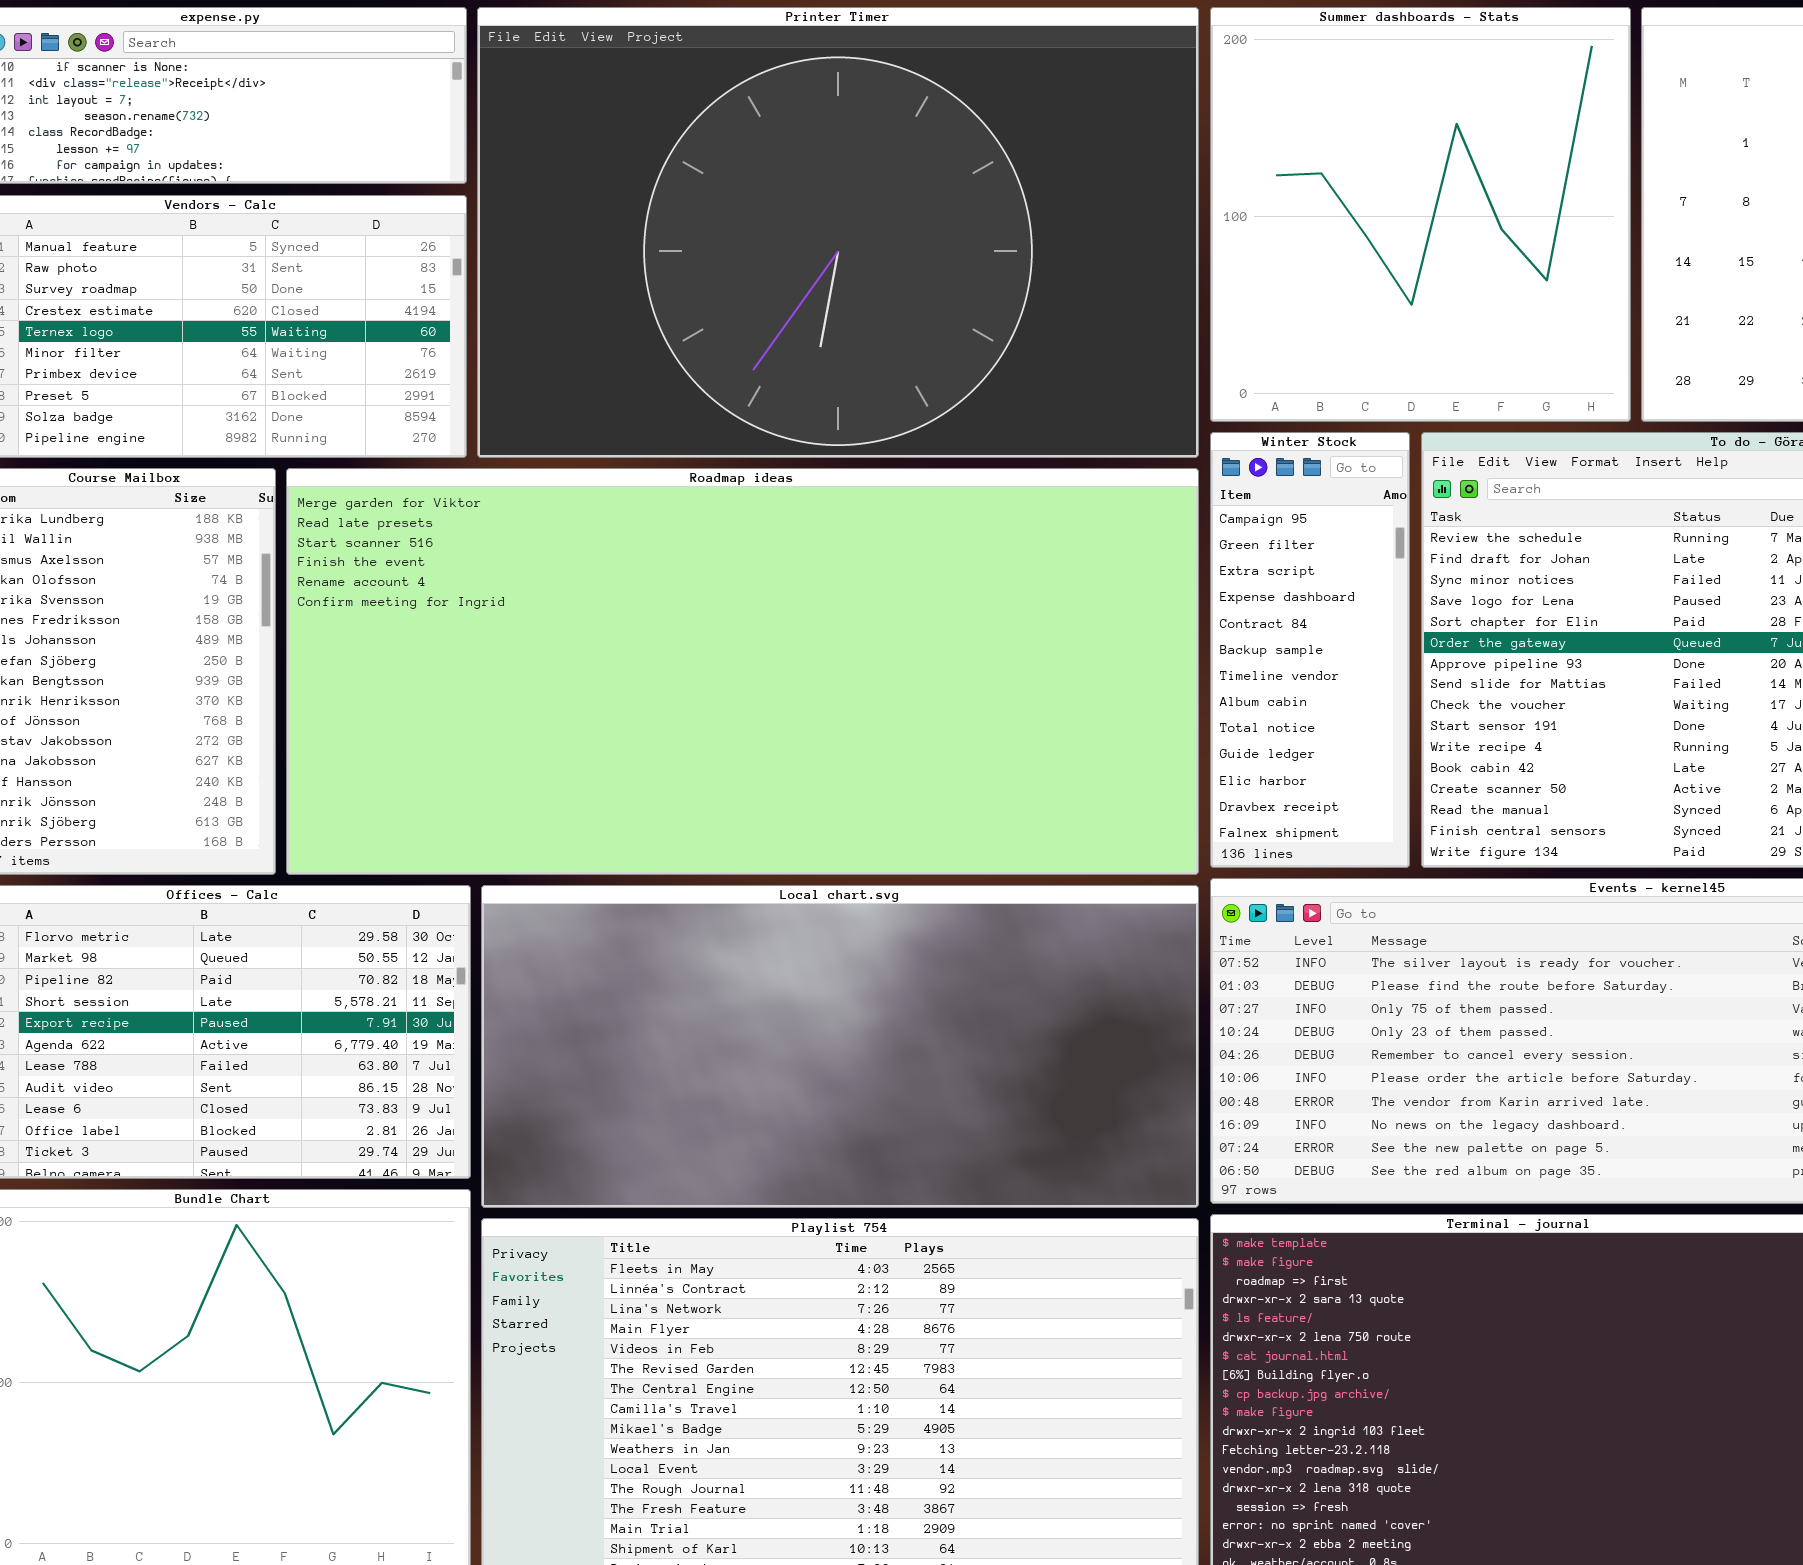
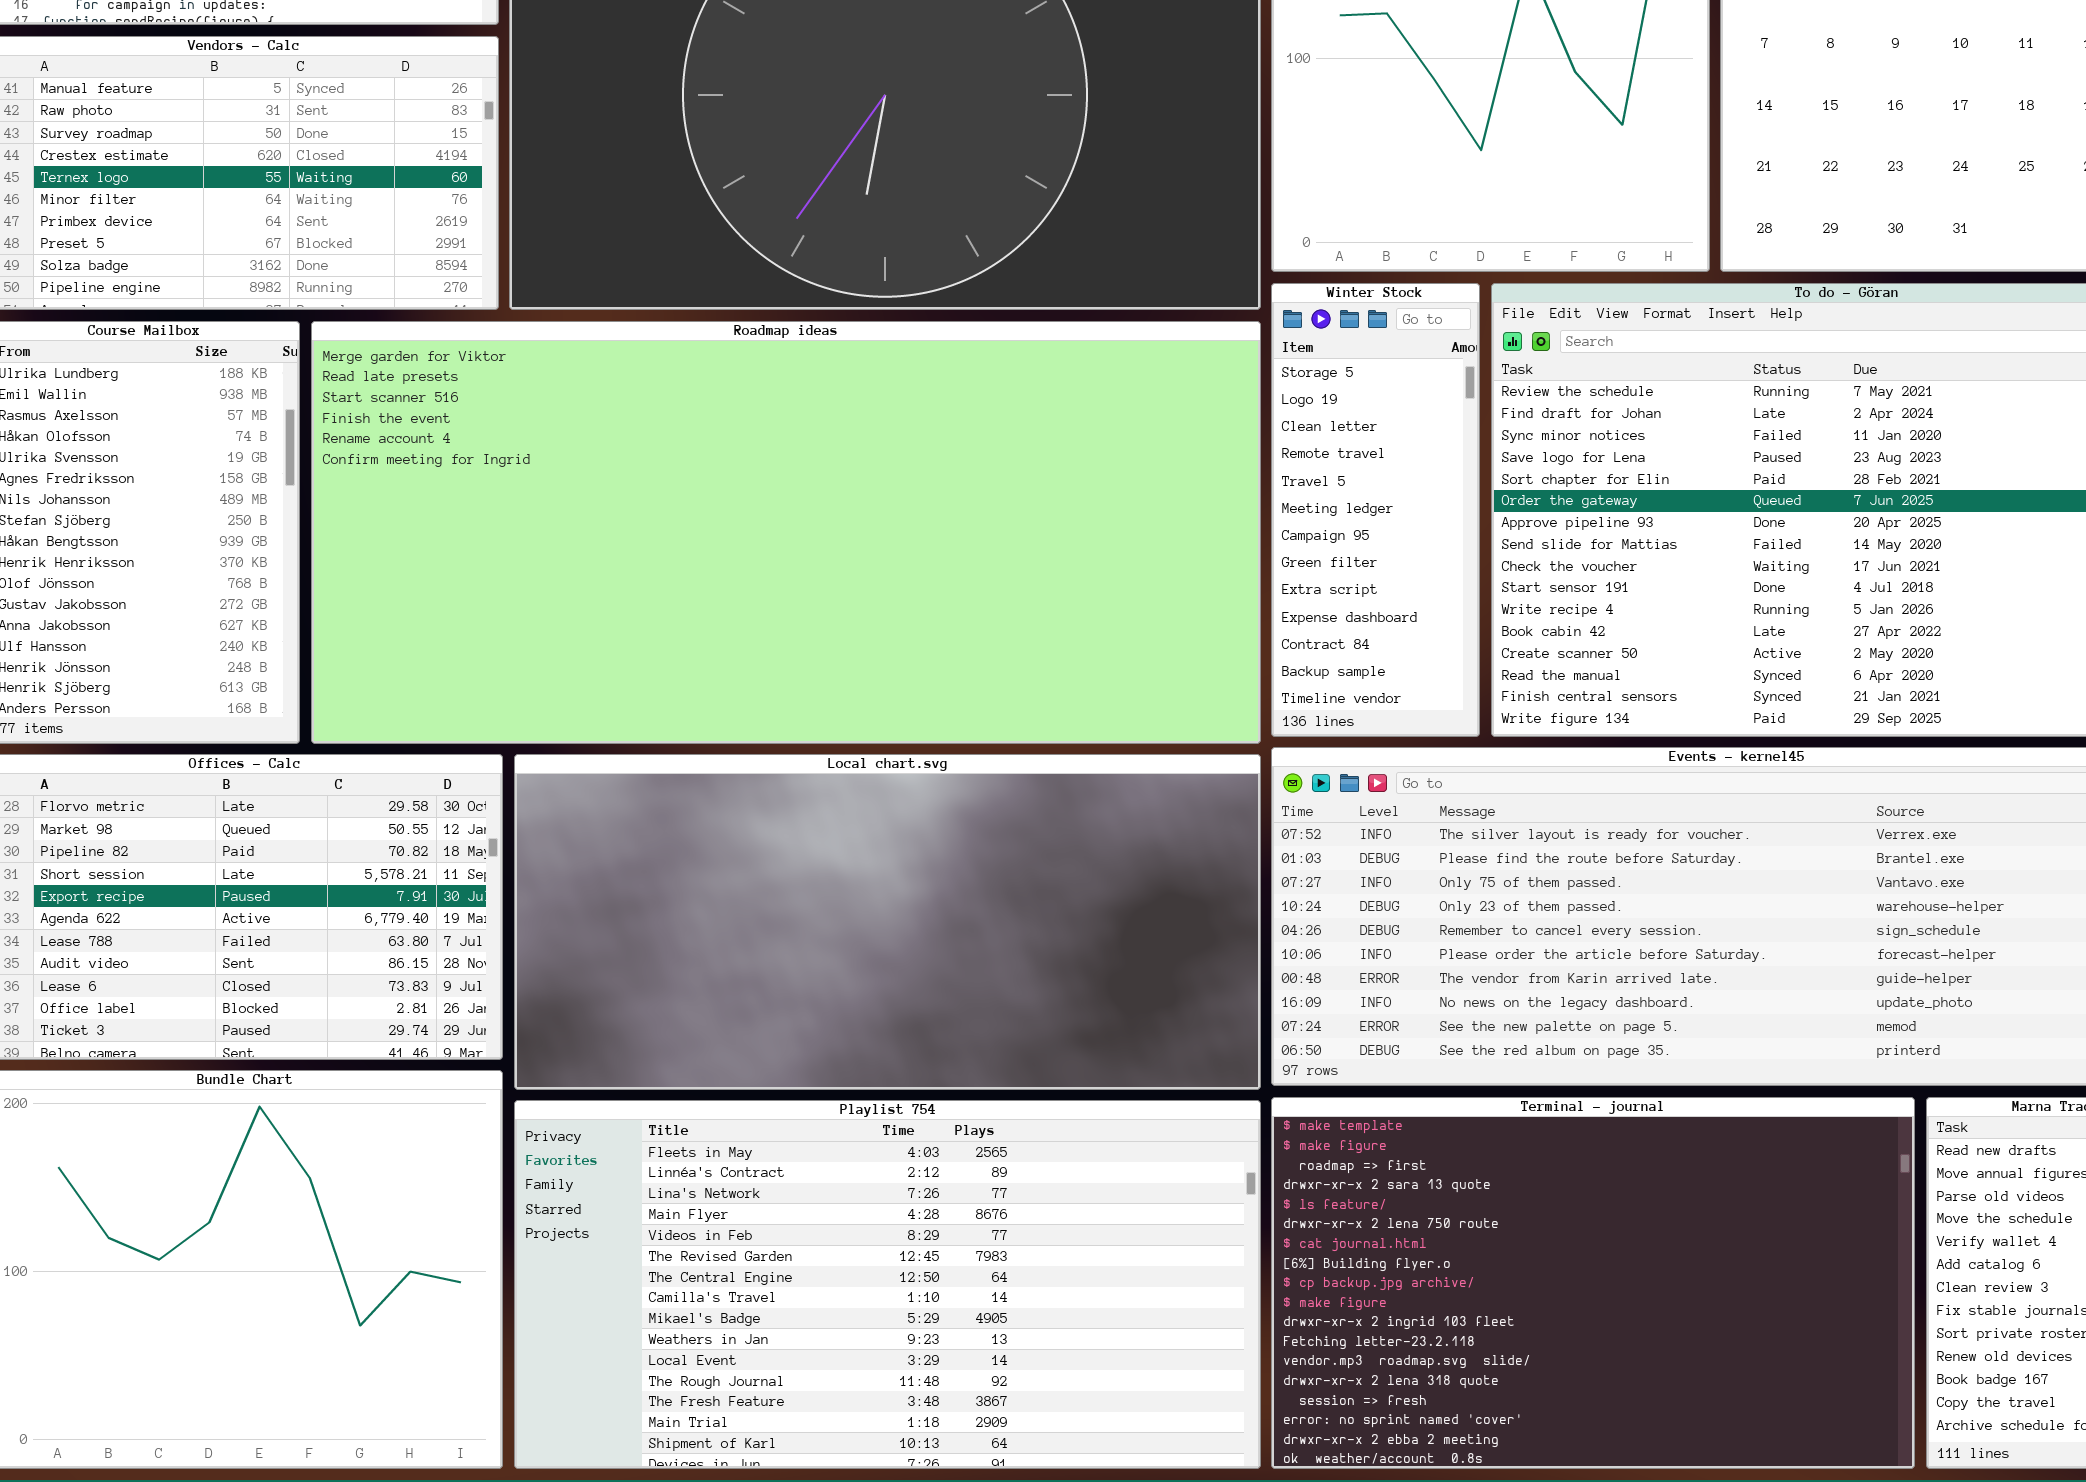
Winter Stock: [1210,432,1410,868] -> [1271,283,1480,737], scrolled up 6 rows

